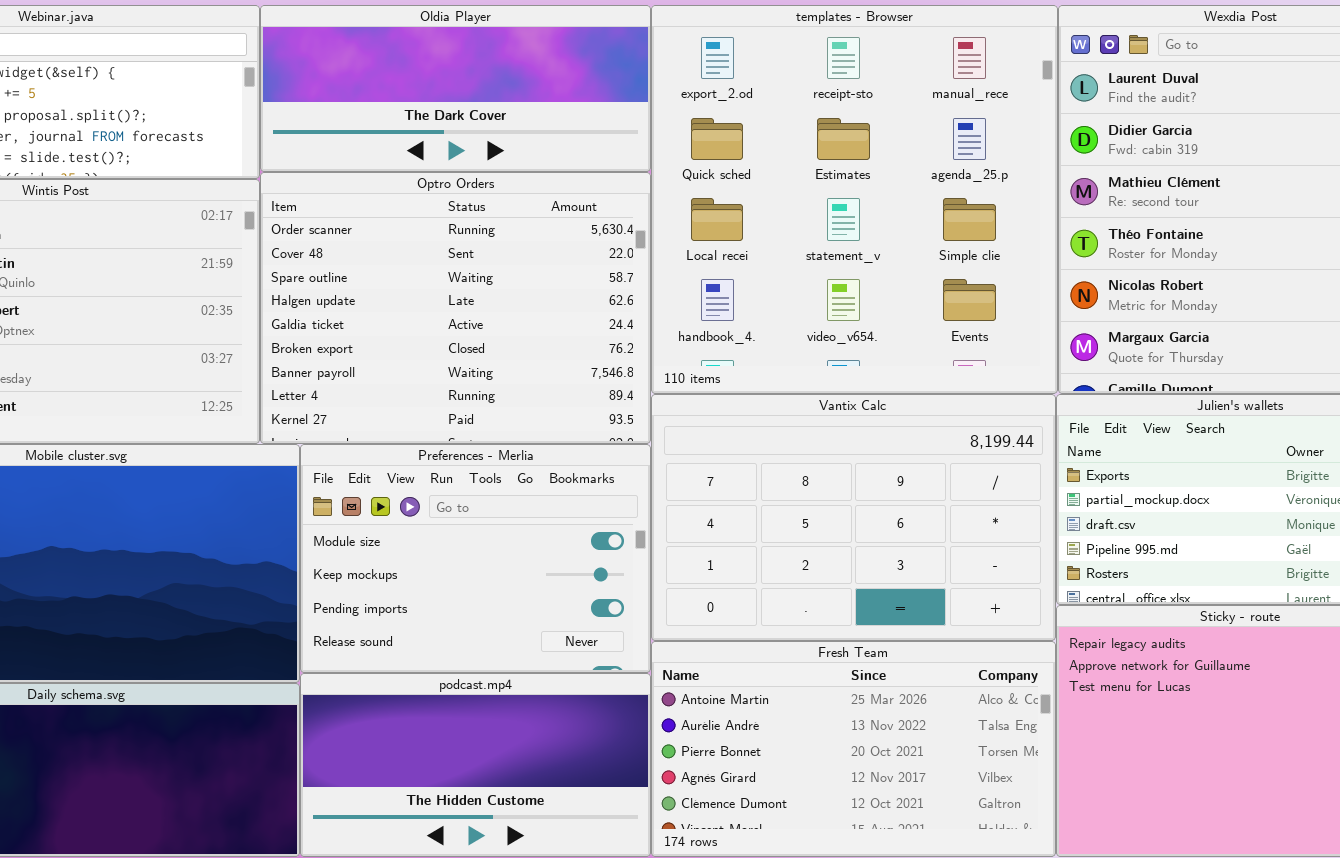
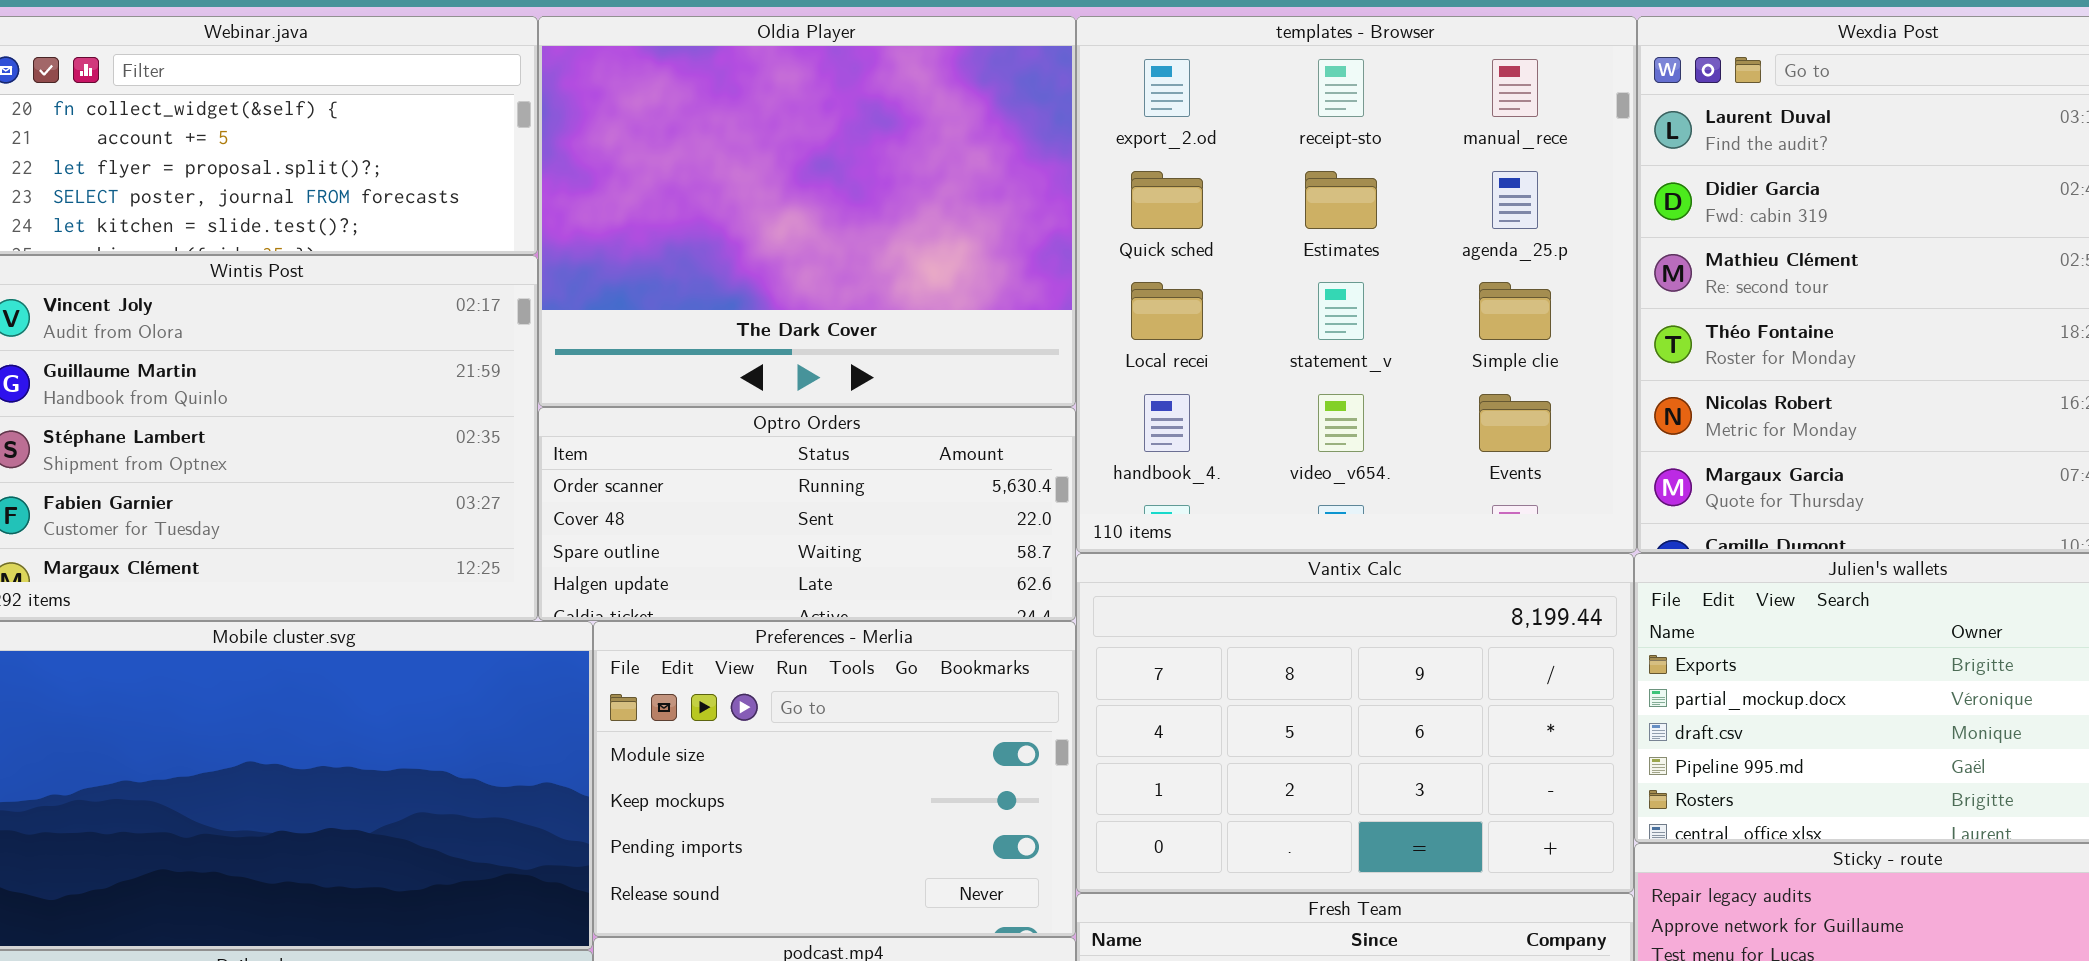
Oldia Player: [260,5,651,172] -> [538,16,1076,407], resized
Optro Orders: [260,172,651,444] -> [538,407,1076,621], resized

